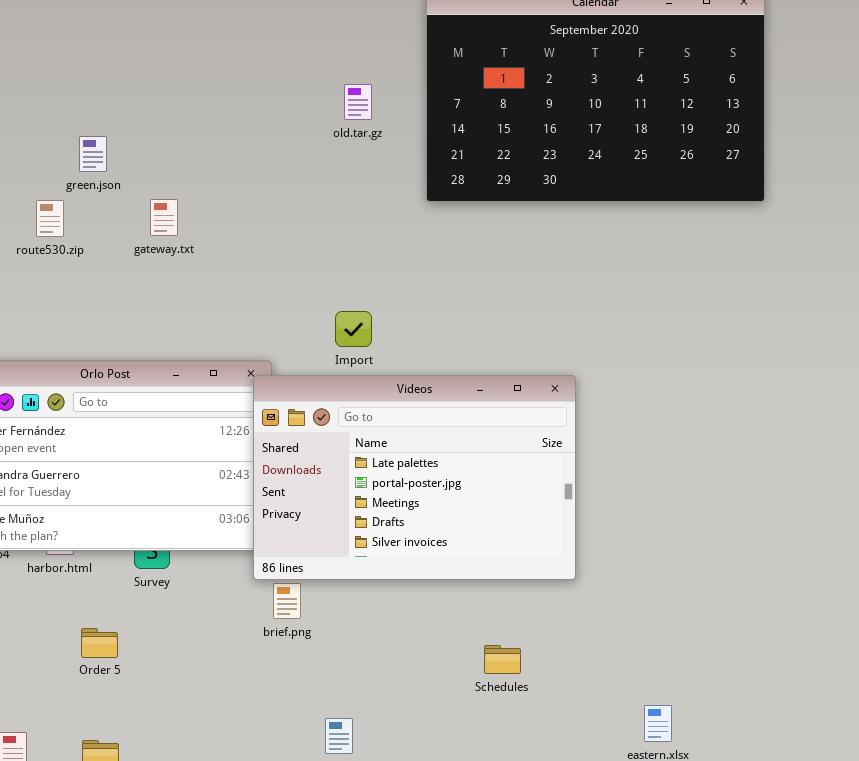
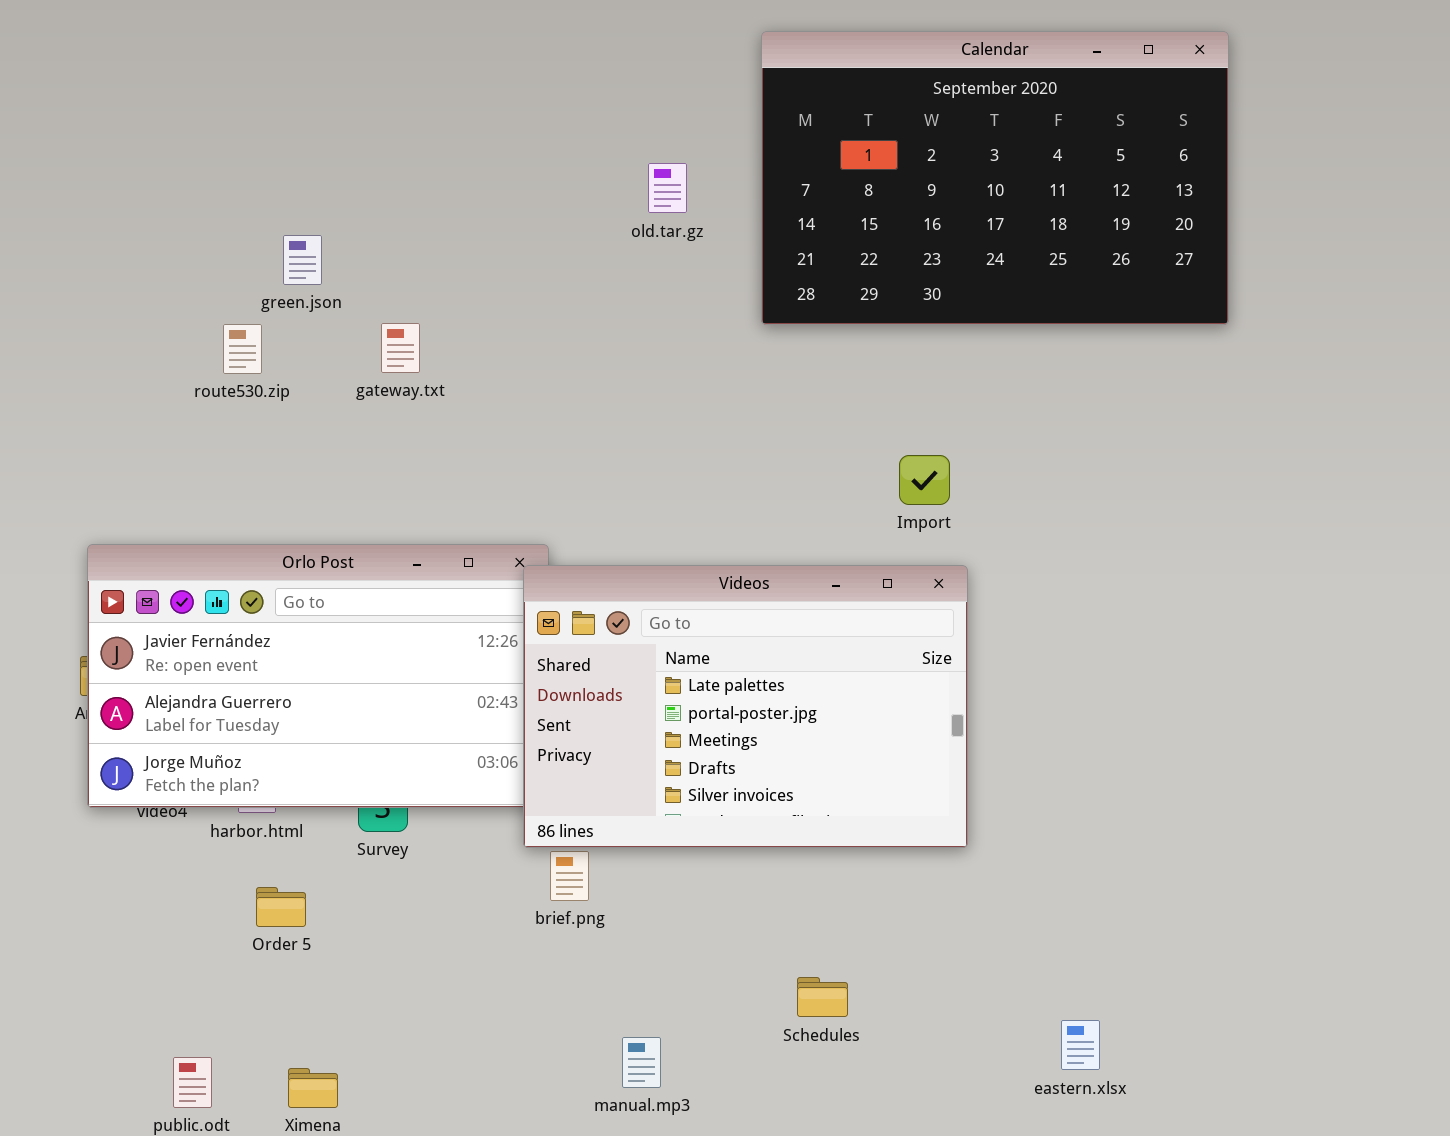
Import: [335,311,372,347] -> [899,455,950,505], moved
Order 5: [81,628,118,658] -> [256,887,306,927], moved
Schedules: [484,645,521,674] -> [797,977,848,1017], moved

